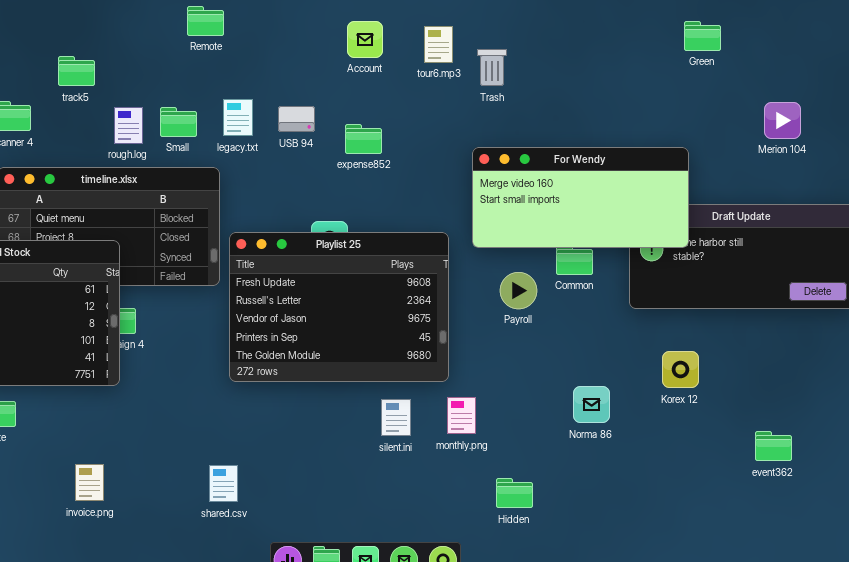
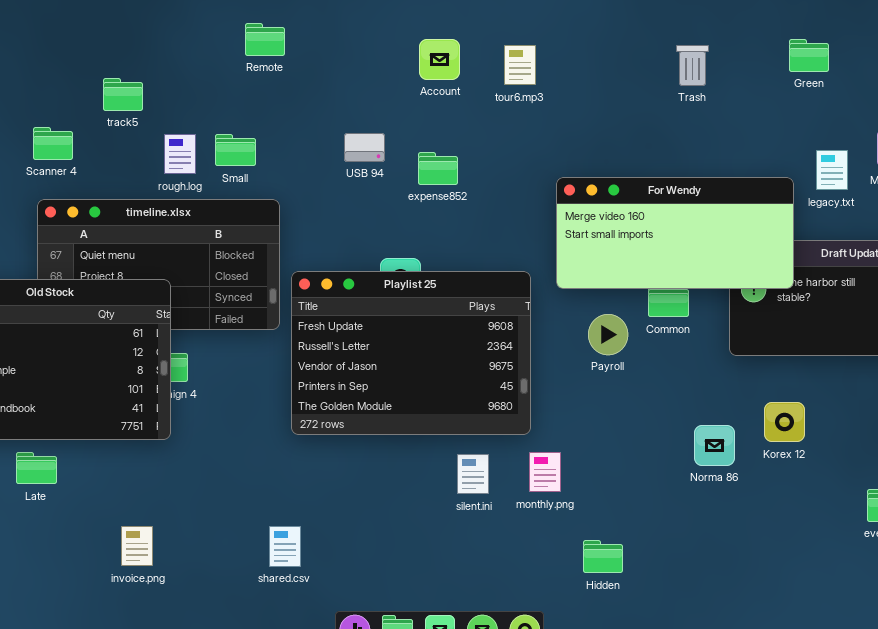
Trash: [477,49,507,86] -> [676,45,709,86], moved
legacy.txt: [223,99,253,136] -> [816,150,848,190], moved
Norma 86: [573,386,610,423] -> [694,425,735,466], moved

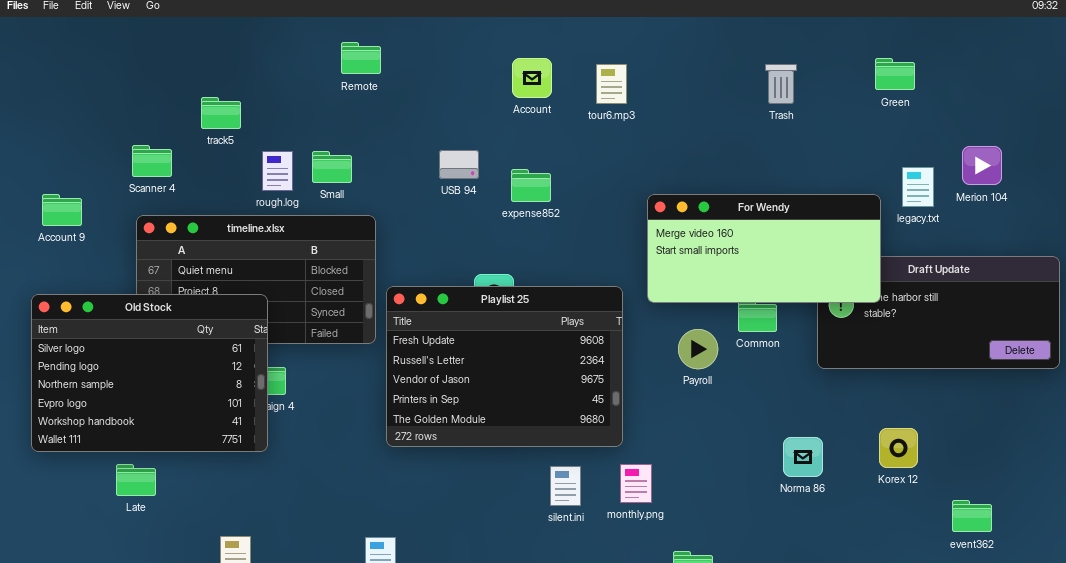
Korex 12: [764,402,805,442] -> [879,428,918,468], moved

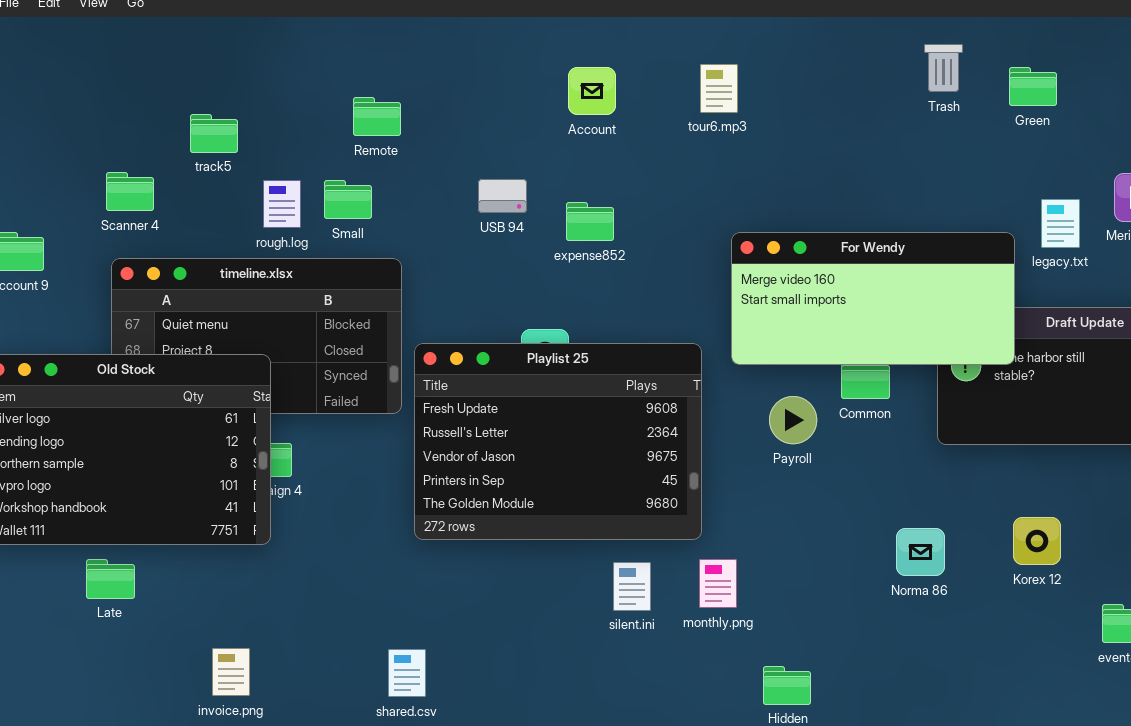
Remote: [341,42,381,74] -> [353,97,401,136], moved
tour6.mp3: [596,64,627,104] -> [700,64,738,113], moved
Trash: [765,64,797,104] -> [924,44,963,92], moved

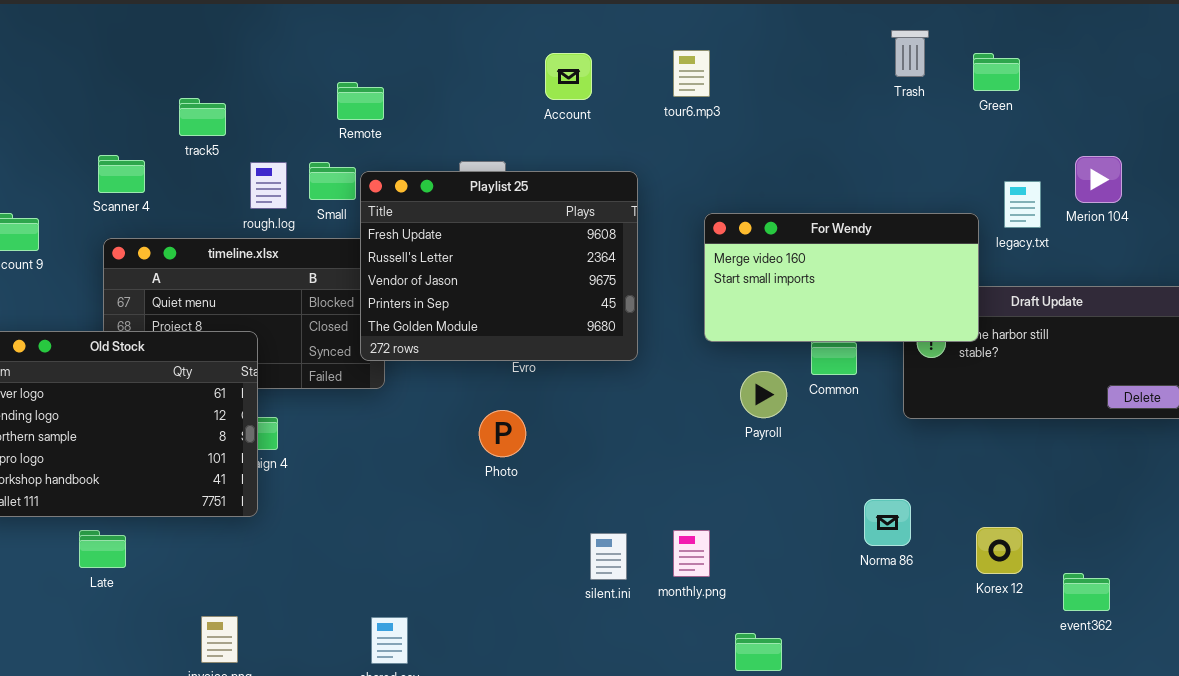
Playlist 25: [414,343,702,540] -> [360,171,638,361], moved
Korex 12: [1013,517,1061,565] -> [976,527,1023,574], moved

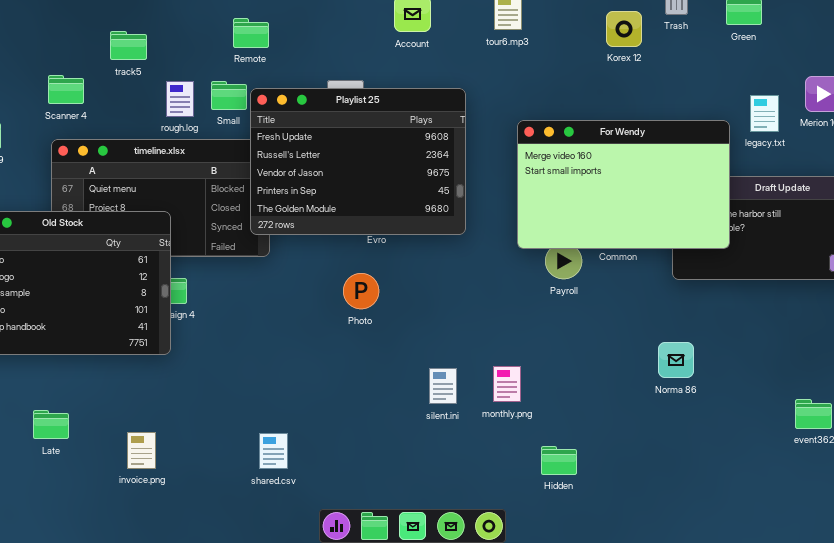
For Wendy: [704,213,979,342] -> [517,120,730,249], resized
Norma 86: [864,499,911,546] -> [658,342,694,378], moved
Korex 12: [976,527,1023,574] -> [606,11,642,47], moved
Late: [79,530,126,568] -> [33,410,69,439], moved

